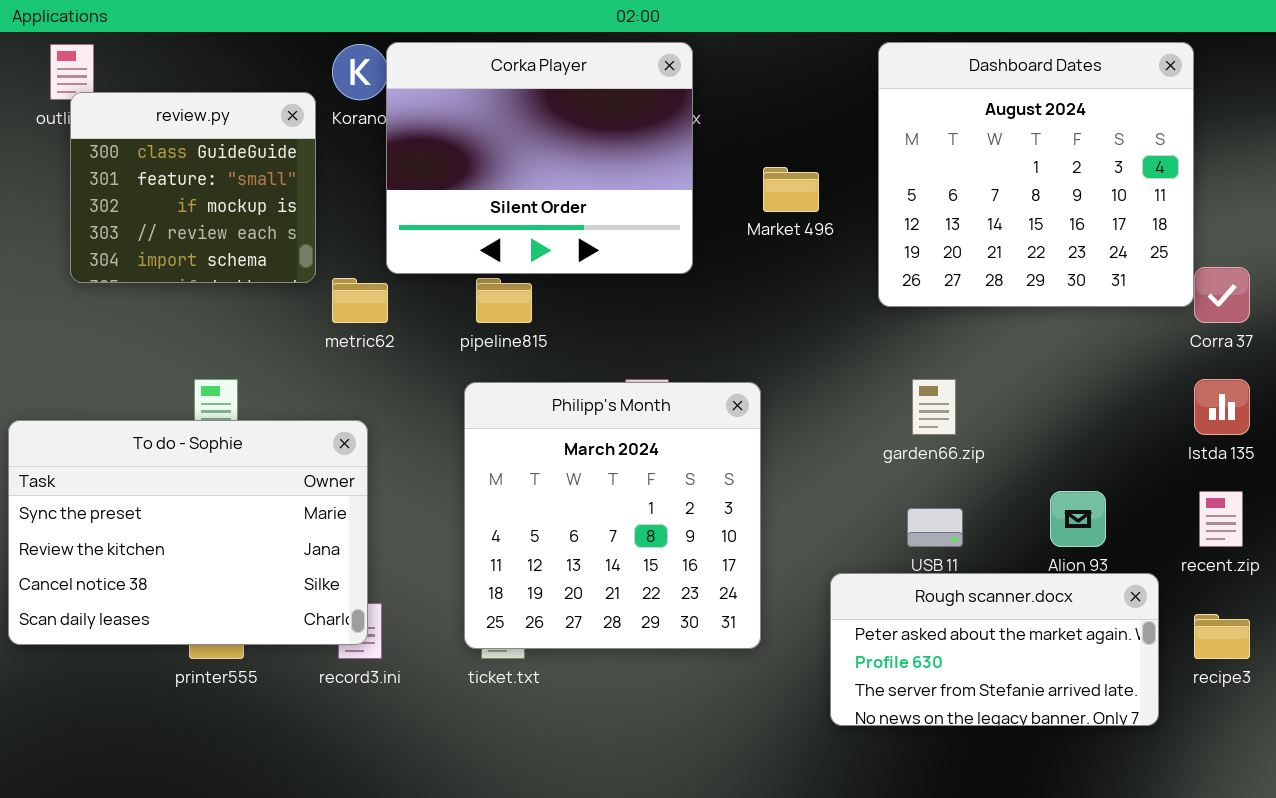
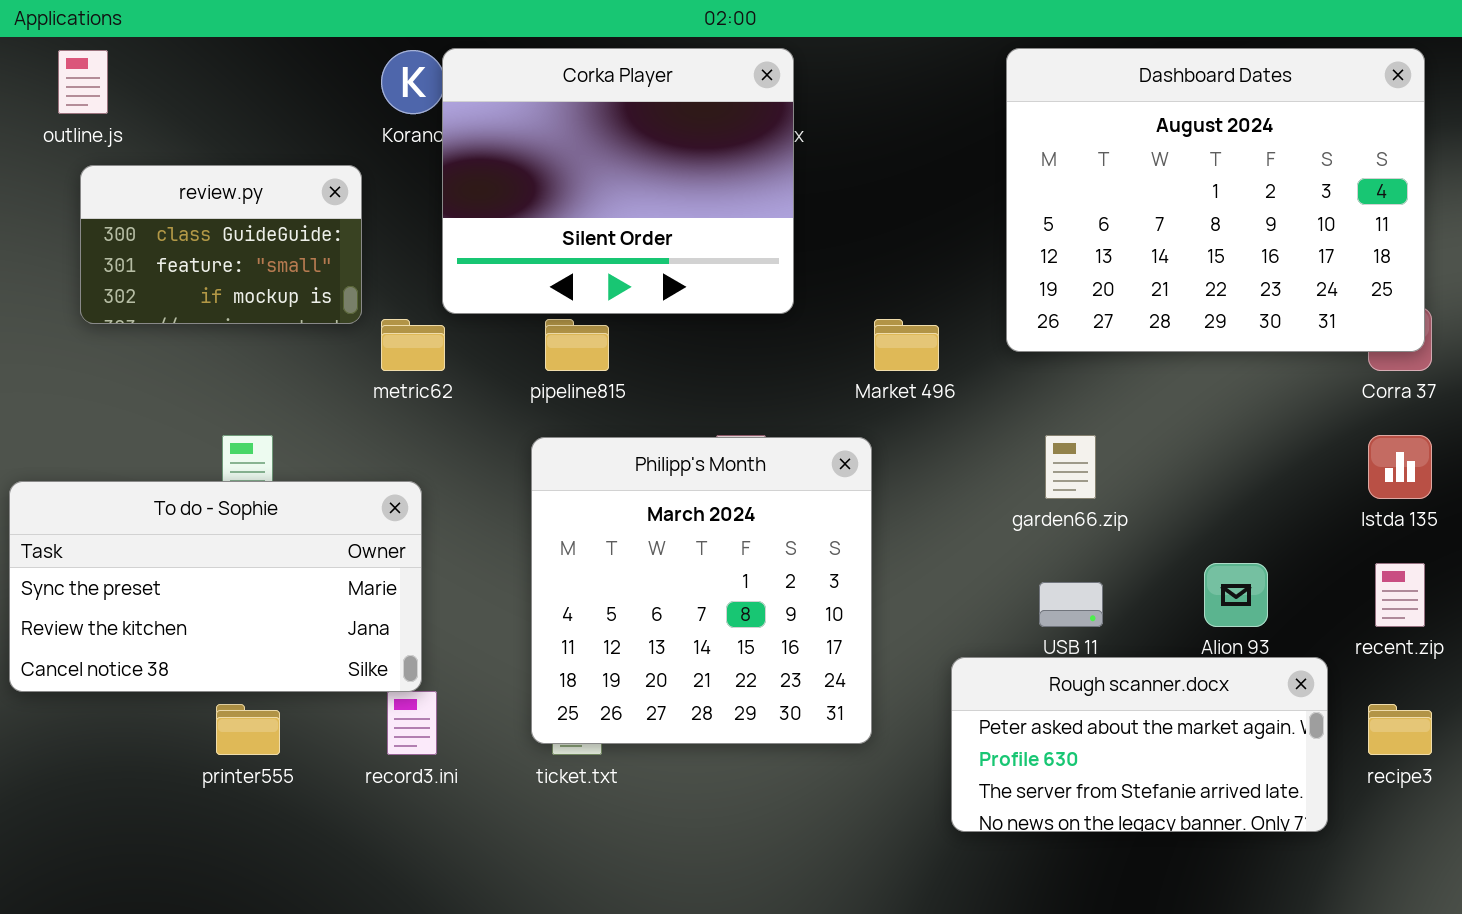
Dashboard Dates: [878,42,1194,307] -> [1006,48,1425,352], resized
review.py: [70,92,316,283] -> [80,165,362,324], resized
Market 496: [763,167,819,212] -> [874,319,939,371], moved
To do - Sophie: [8,420,368,645] -> [9,481,422,692], resized

